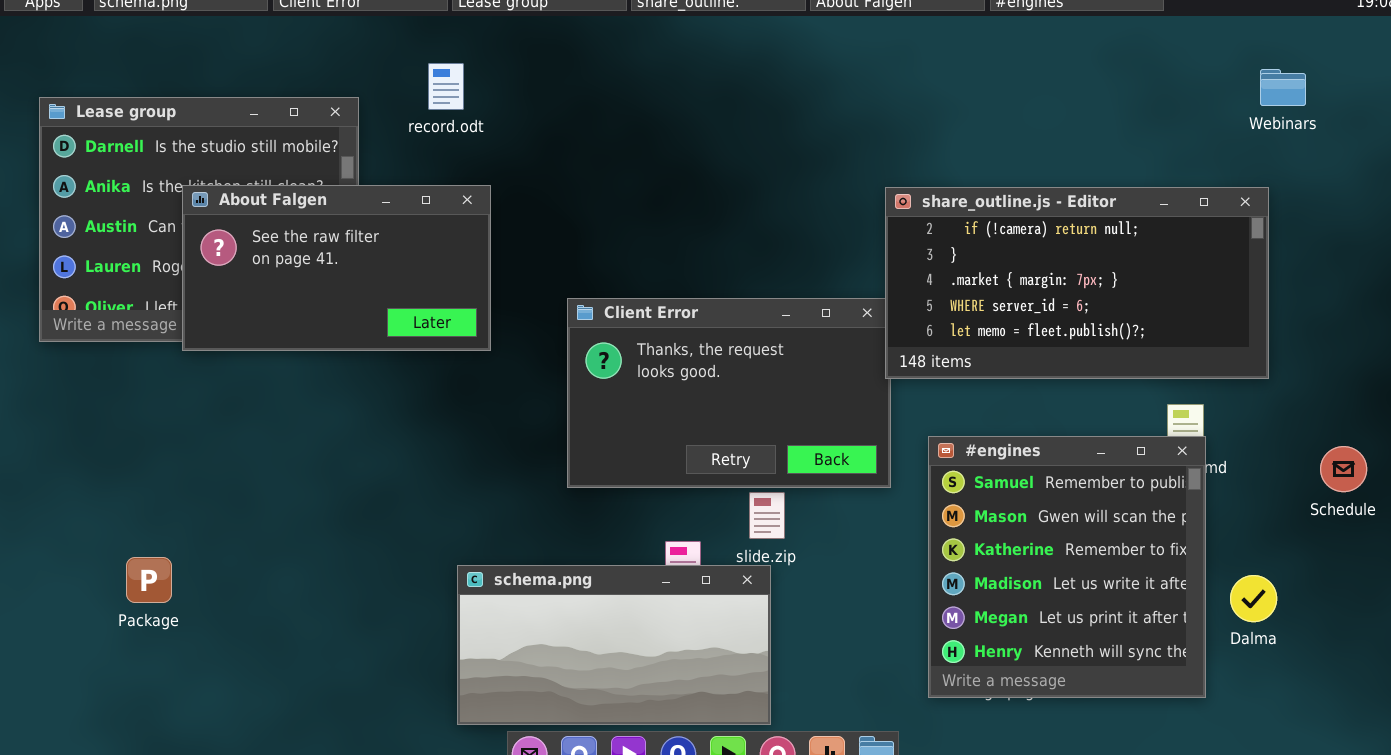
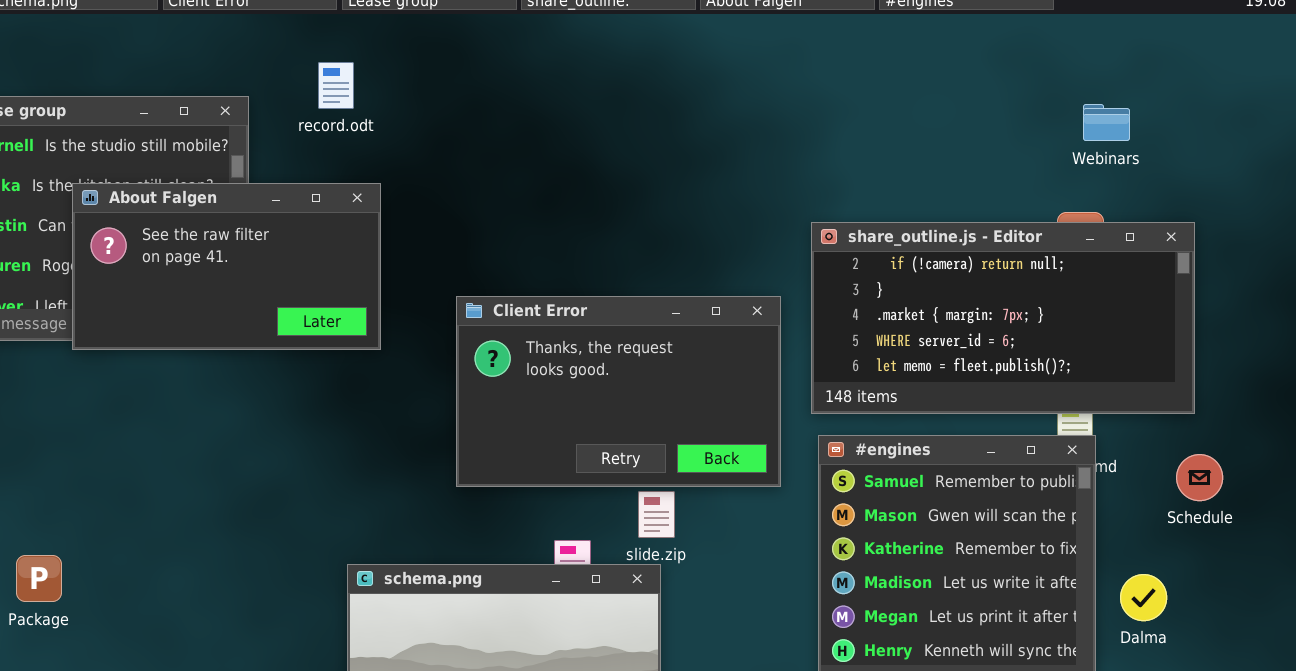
Webinars: [1260,69,1306,106] -> [1083,104,1130,141], moved
share_outline.js - Editor: [885,187,1269,379] -> [811,222,1195,414], moved
Schedule: [1320,446,1367,492] -> [1176,454,1223,501], moved

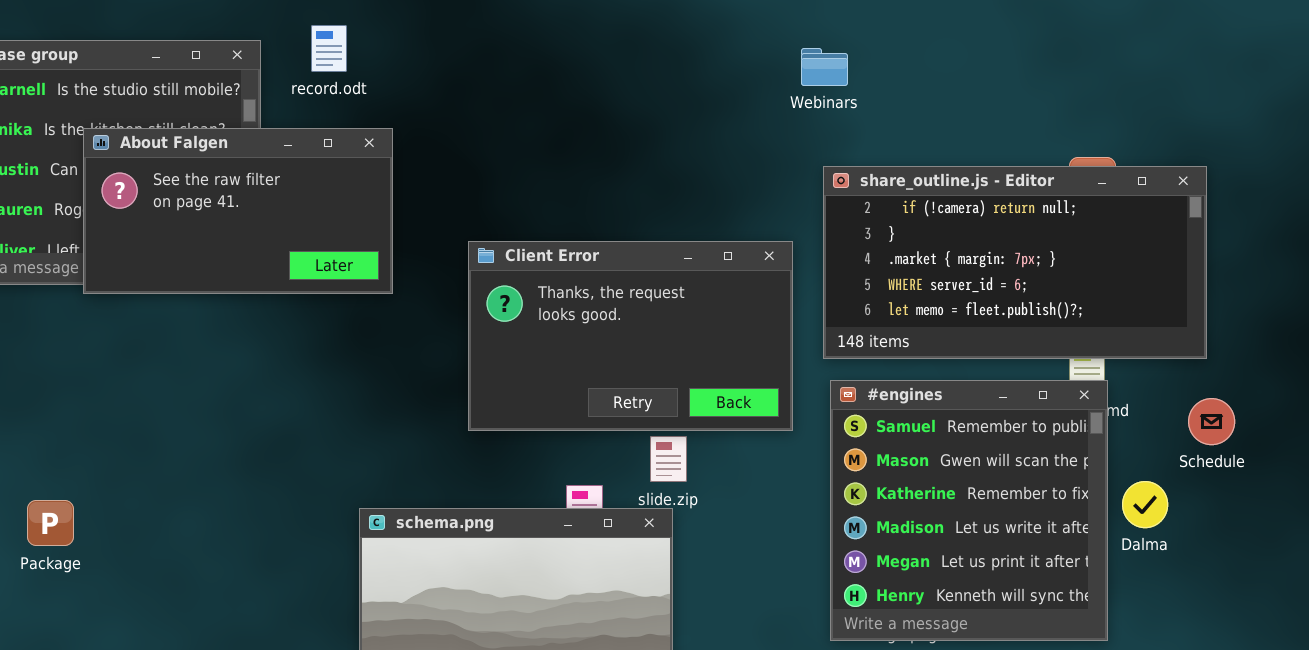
record.odt: [318,62,354,109] -> [311,25,347,72], moved
Webinars: [1083,104,1130,141] -> [801,48,848,86], moved
Dalma: [1120,574,1167,621] -> [1122,481,1168,528], moved

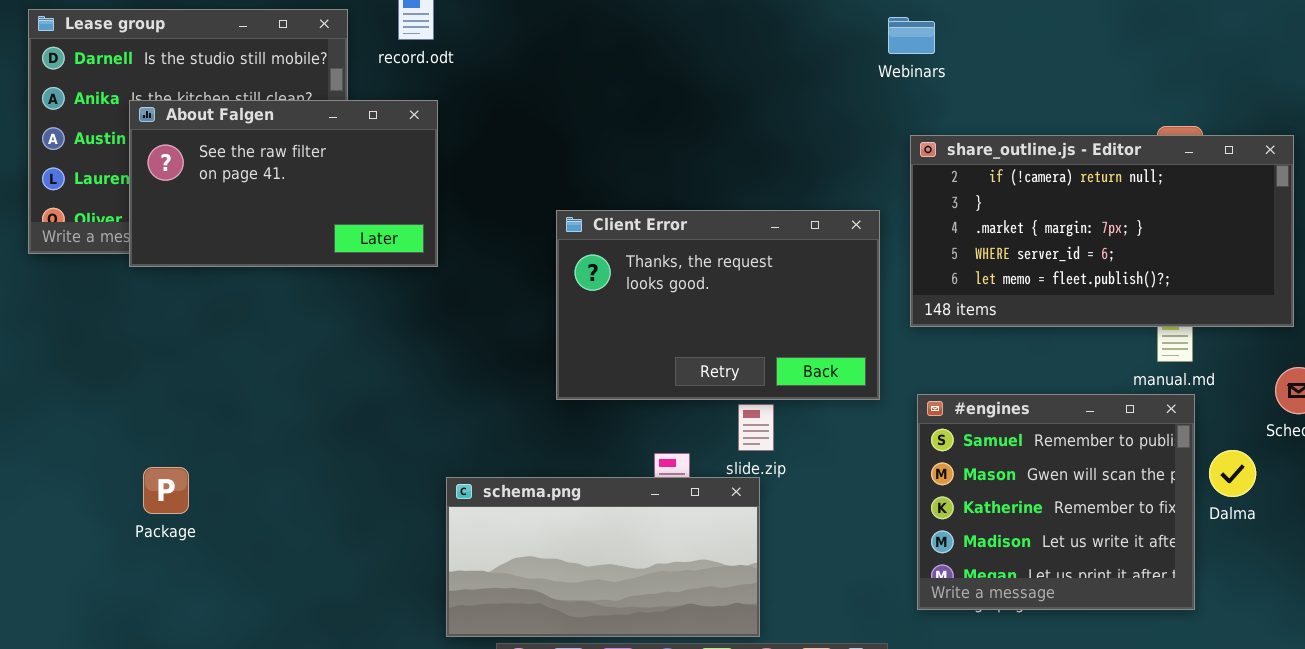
About Falgen: [83,128,393,294] -> [129,100,438,267], moved
#engines: [830,380,1108,641] -> [917,394,1195,610], resized
Package: [27,500,74,546] -> [143,467,189,514], moved

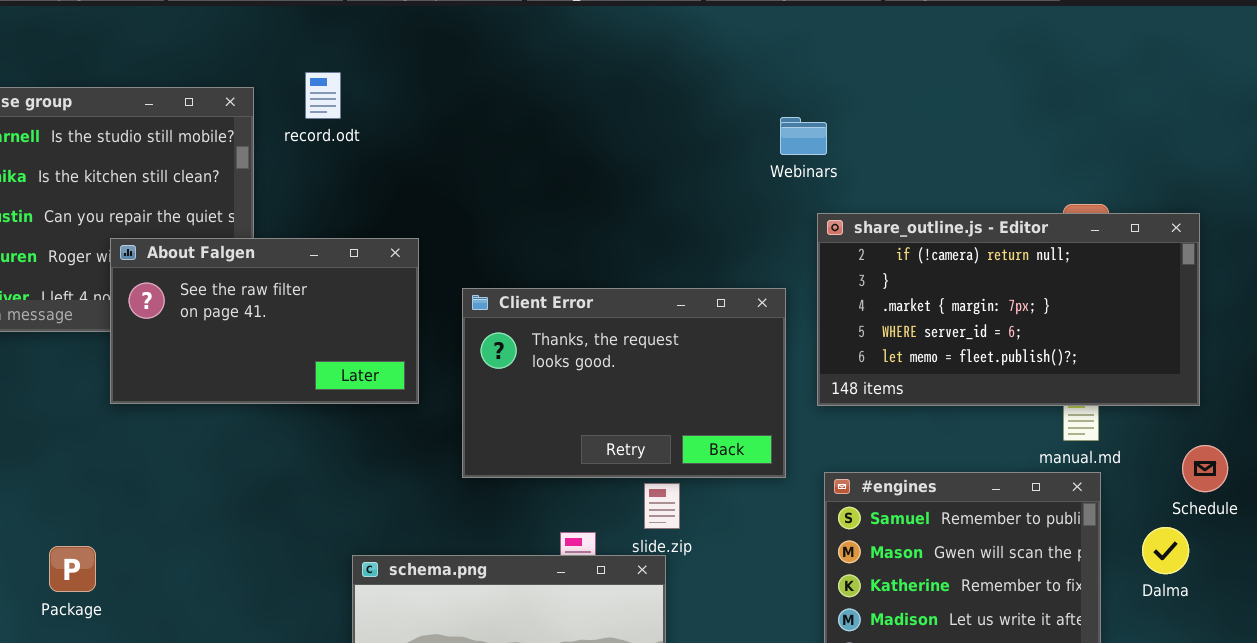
Webinars: [888,17,935,54] -> [780,117,827,155], moved
About Falgen: [129,100,438,267] -> [110,238,419,404], moved
Dalma: [1209,450,1256,497] -> [1142,527,1189,574], moved

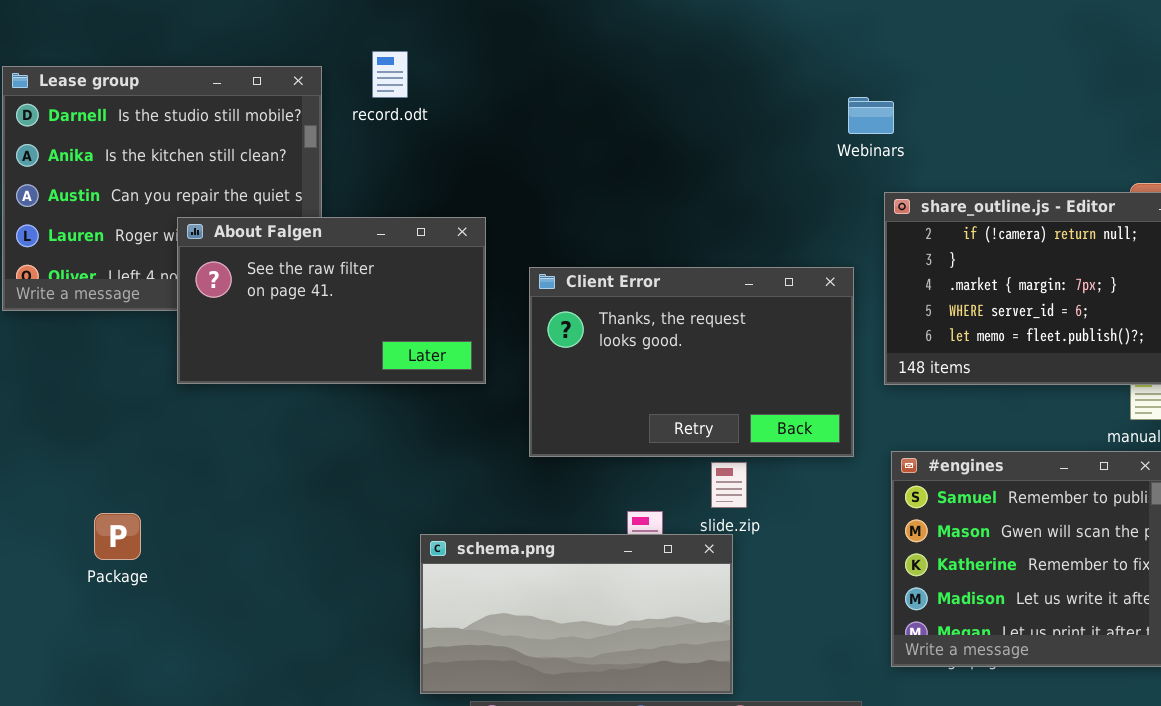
Package: [49,546,96,592] -> [94,513,141,560], moved

